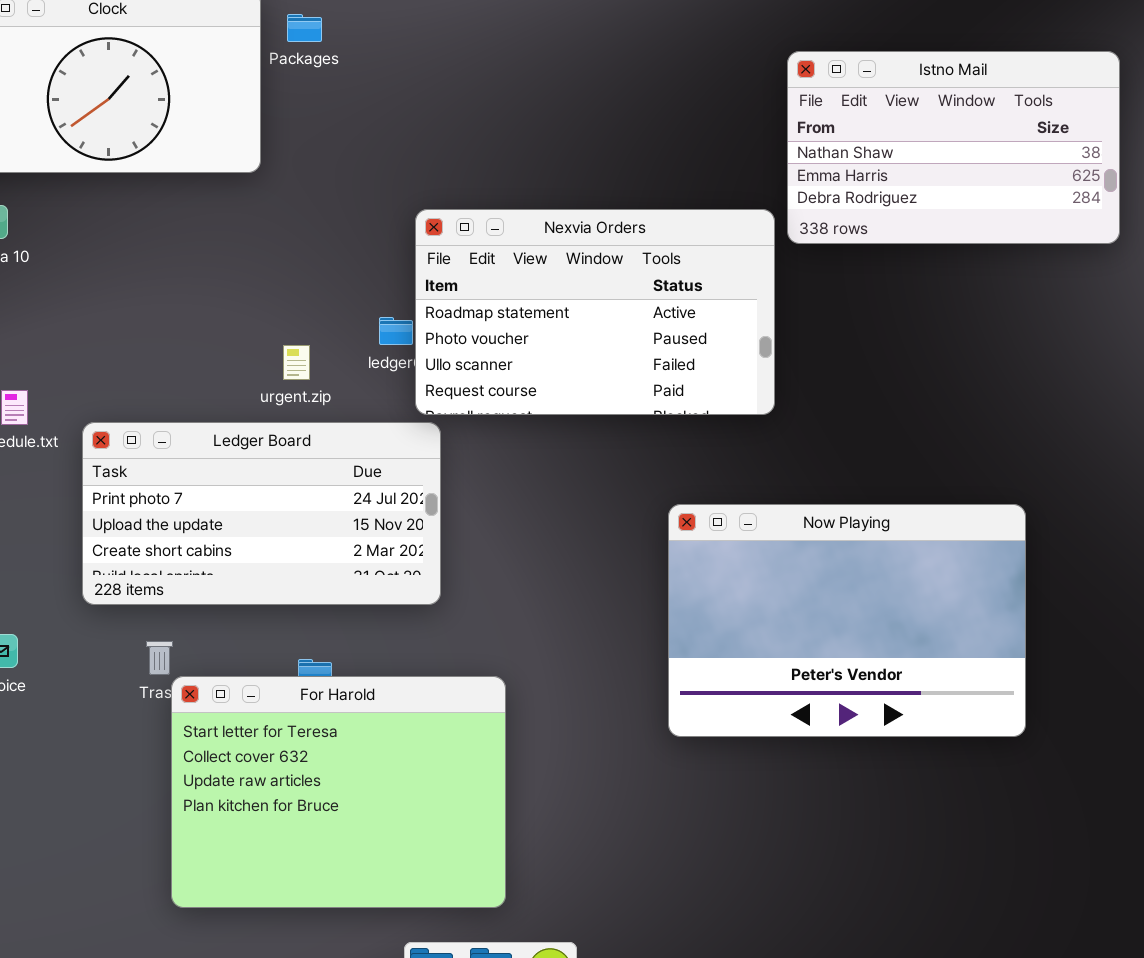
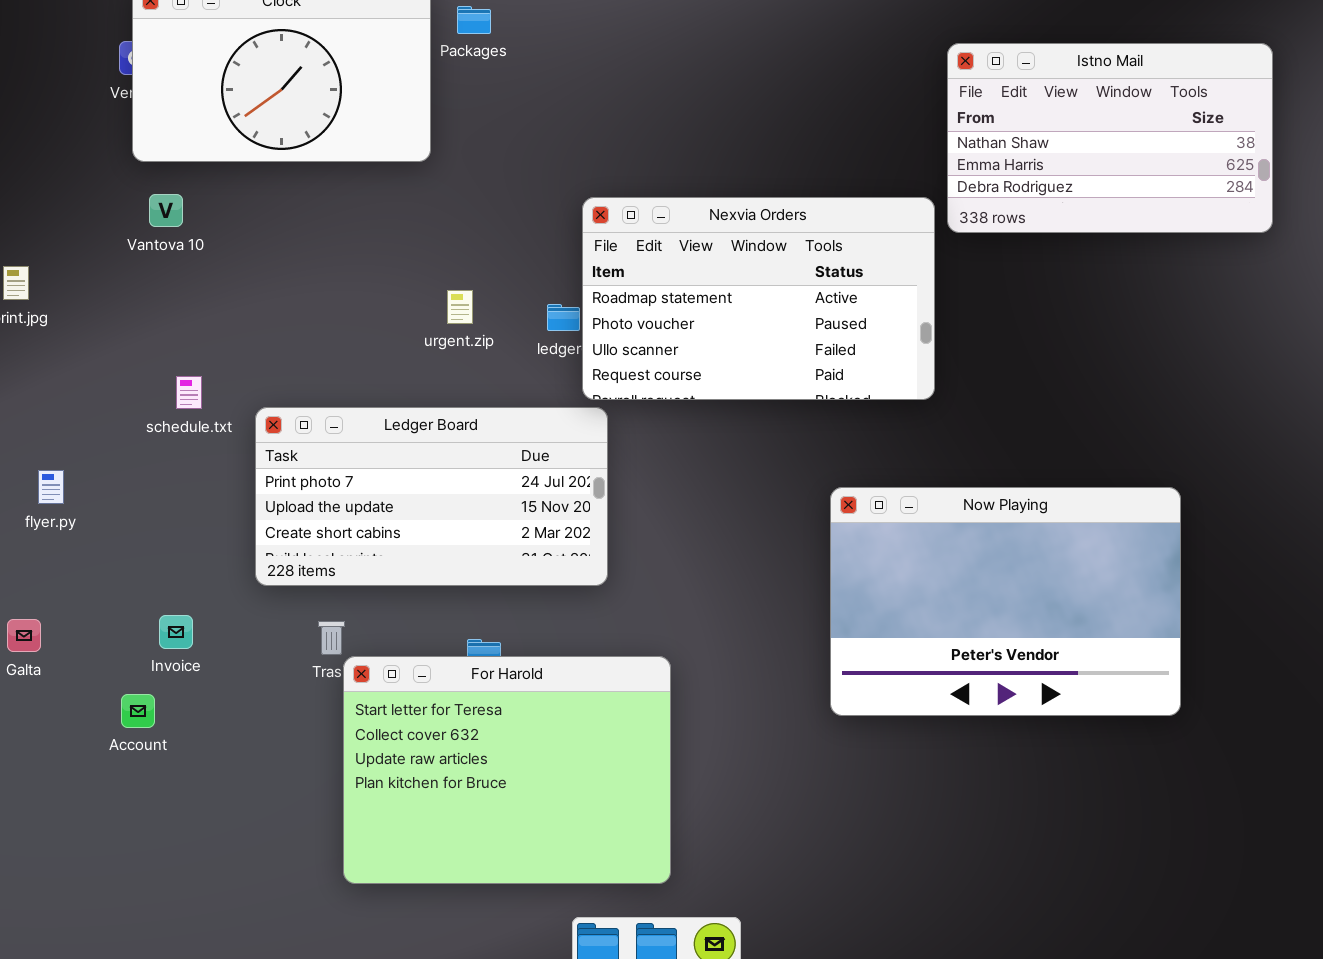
urgent.zip: [283,345,310,380] -> [447,290,473,324], moved

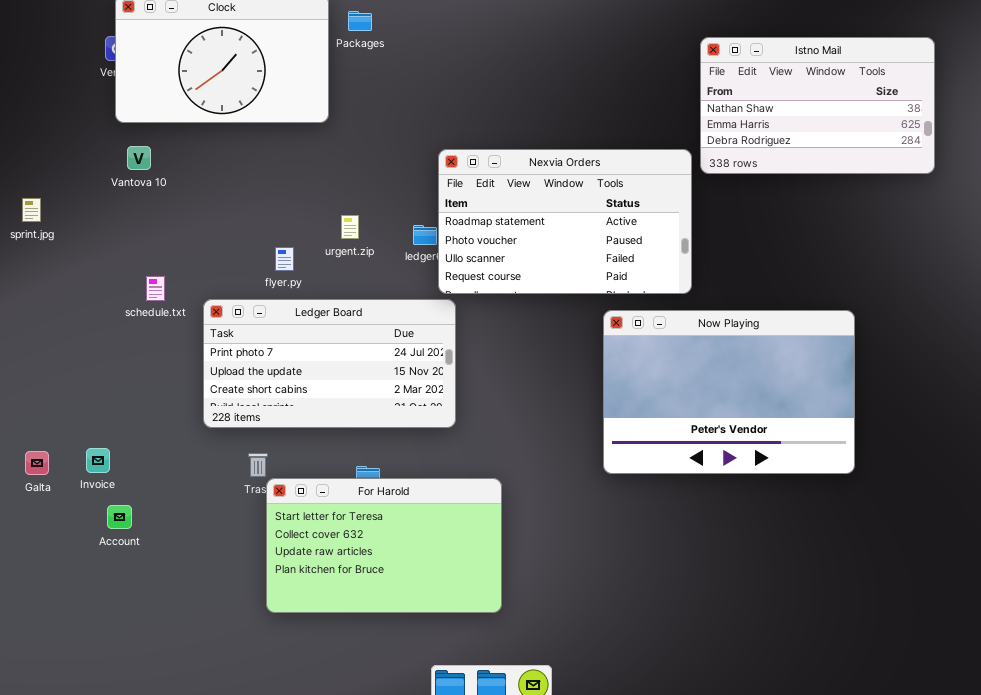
flyer.py: [38,470,64,504] -> [275,247,294,271], moved
Now Playing: [830,487,1181,716] -> [603,310,855,474], moved
Invoice: [159,615,193,649] -> [86,448,110,473], moved
For Harold: [343,656,671,884] -> [266,478,502,613], resized

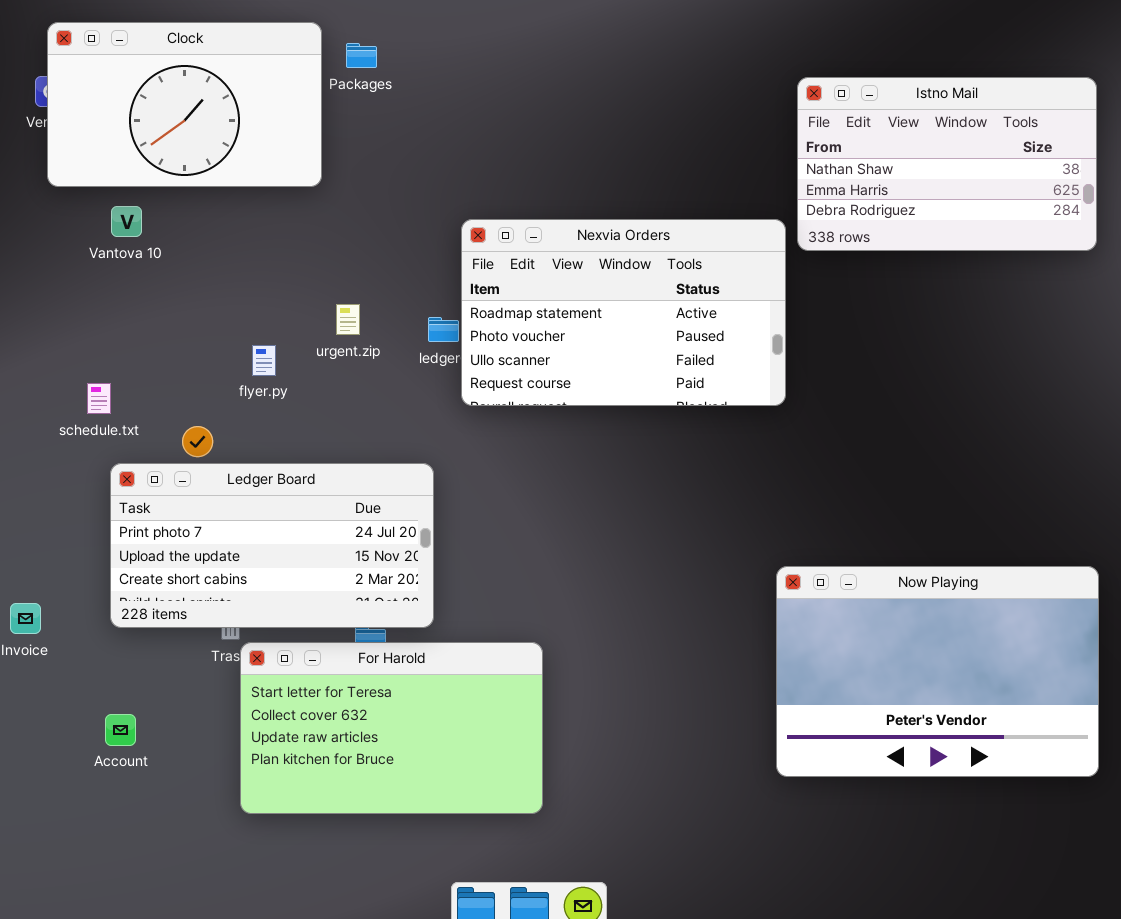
Vantova 10: [127,146,151,170] -> [111,206,142,237], moved
Ledger Board: [203,299,456,428] -> [110,463,434,628], moved
Now Playing: [603,310,855,474] -> [776,566,1099,777], moved
Account: [107,505,132,529] -> [105,714,136,746], moved

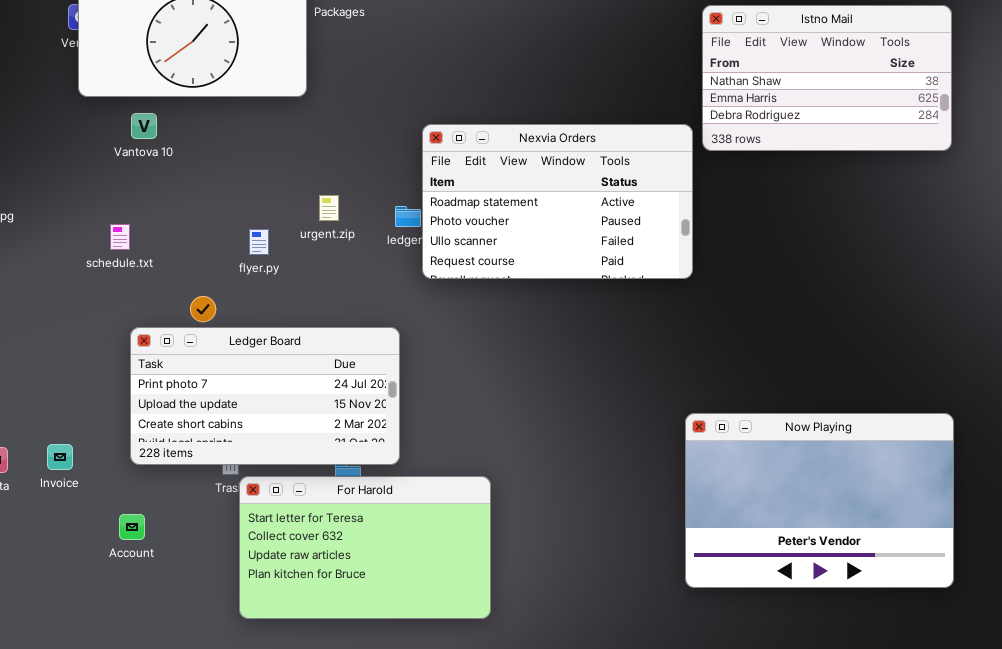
schedule.txt: [87,383,111,414] -> [110,224,130,250], moved
Account: [105,714,136,746] -> [119,514,145,540], moved

